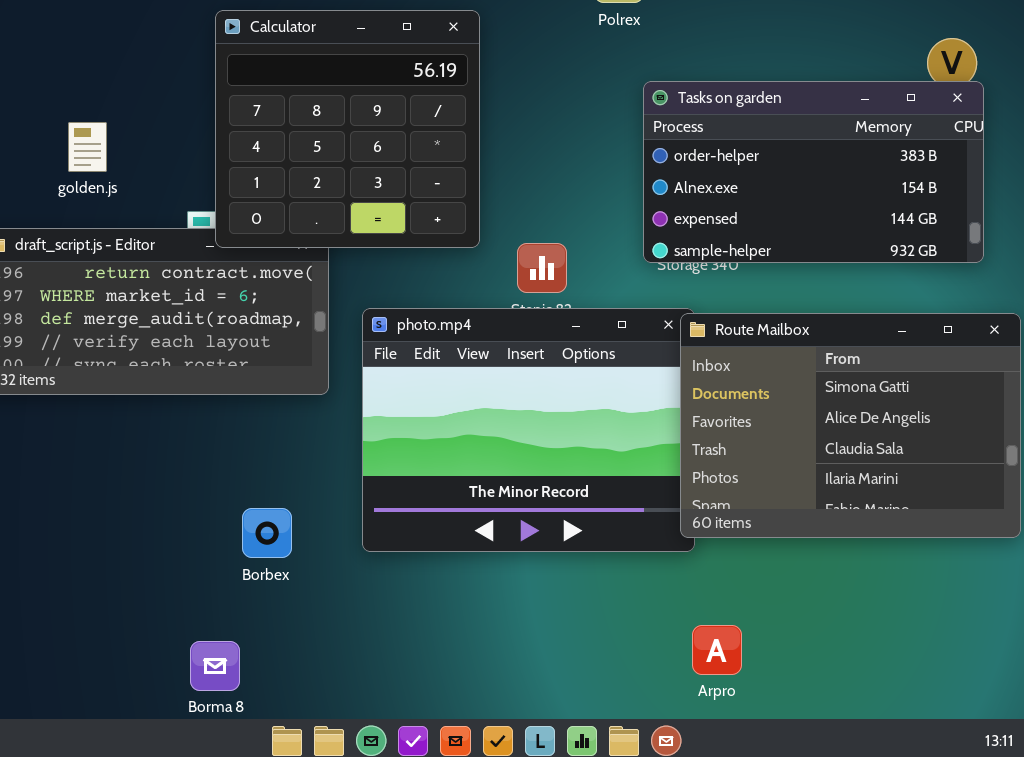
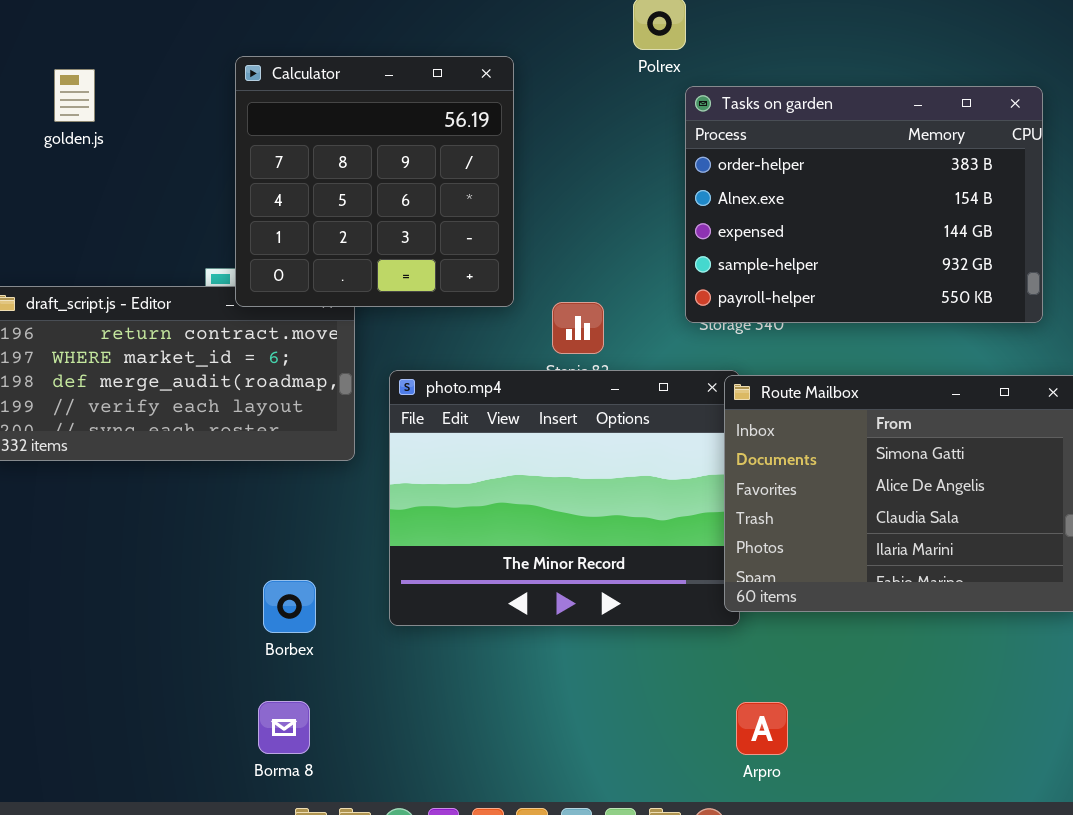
Tasks on garden: [643,81,984,263] -> [685,86,1043,323], resized
golden.js: [68,122,107,172] -> [54,69,95,122], moved
Borma 8: [190,641,240,691] -> [258,701,310,754], moved

